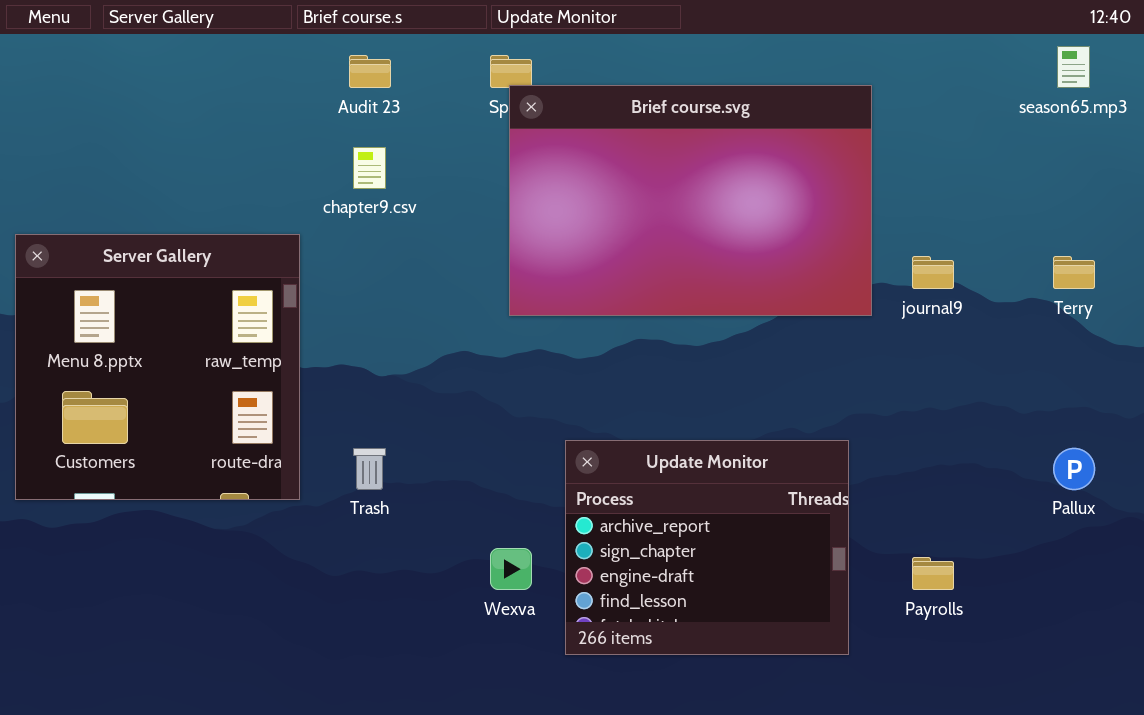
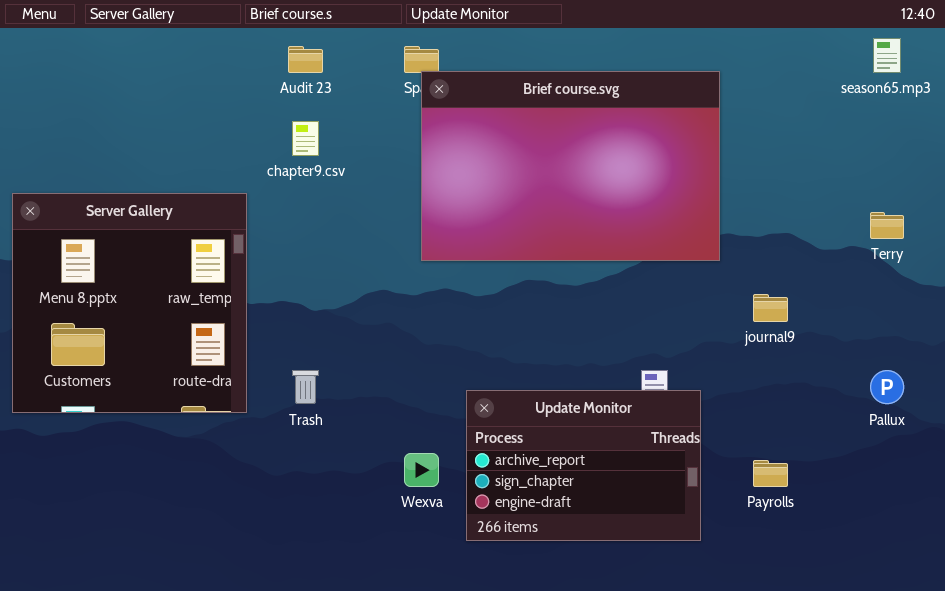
journal9: [912,256,954,289] -> [753,294,788,322], moved
Update Monitor: [565,440,849,655] -> [466,390,701,541], resized

